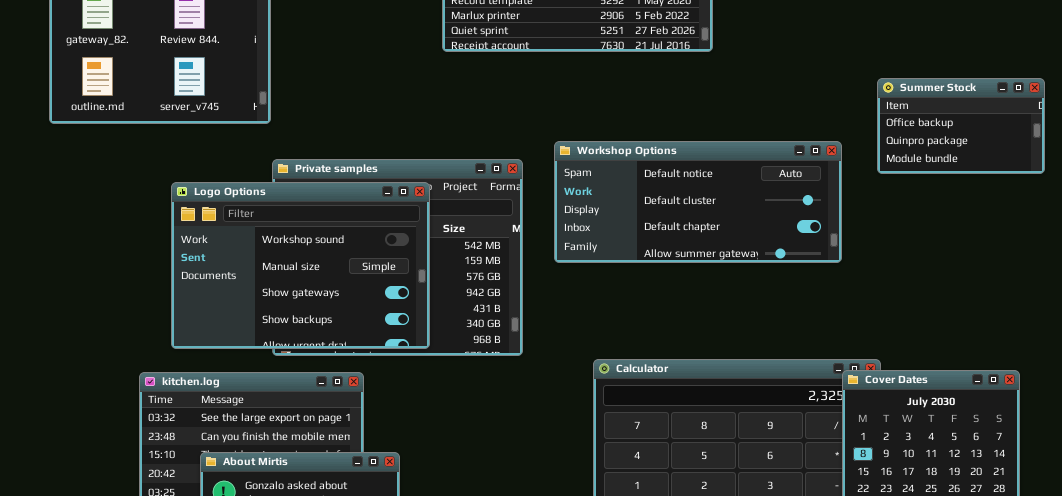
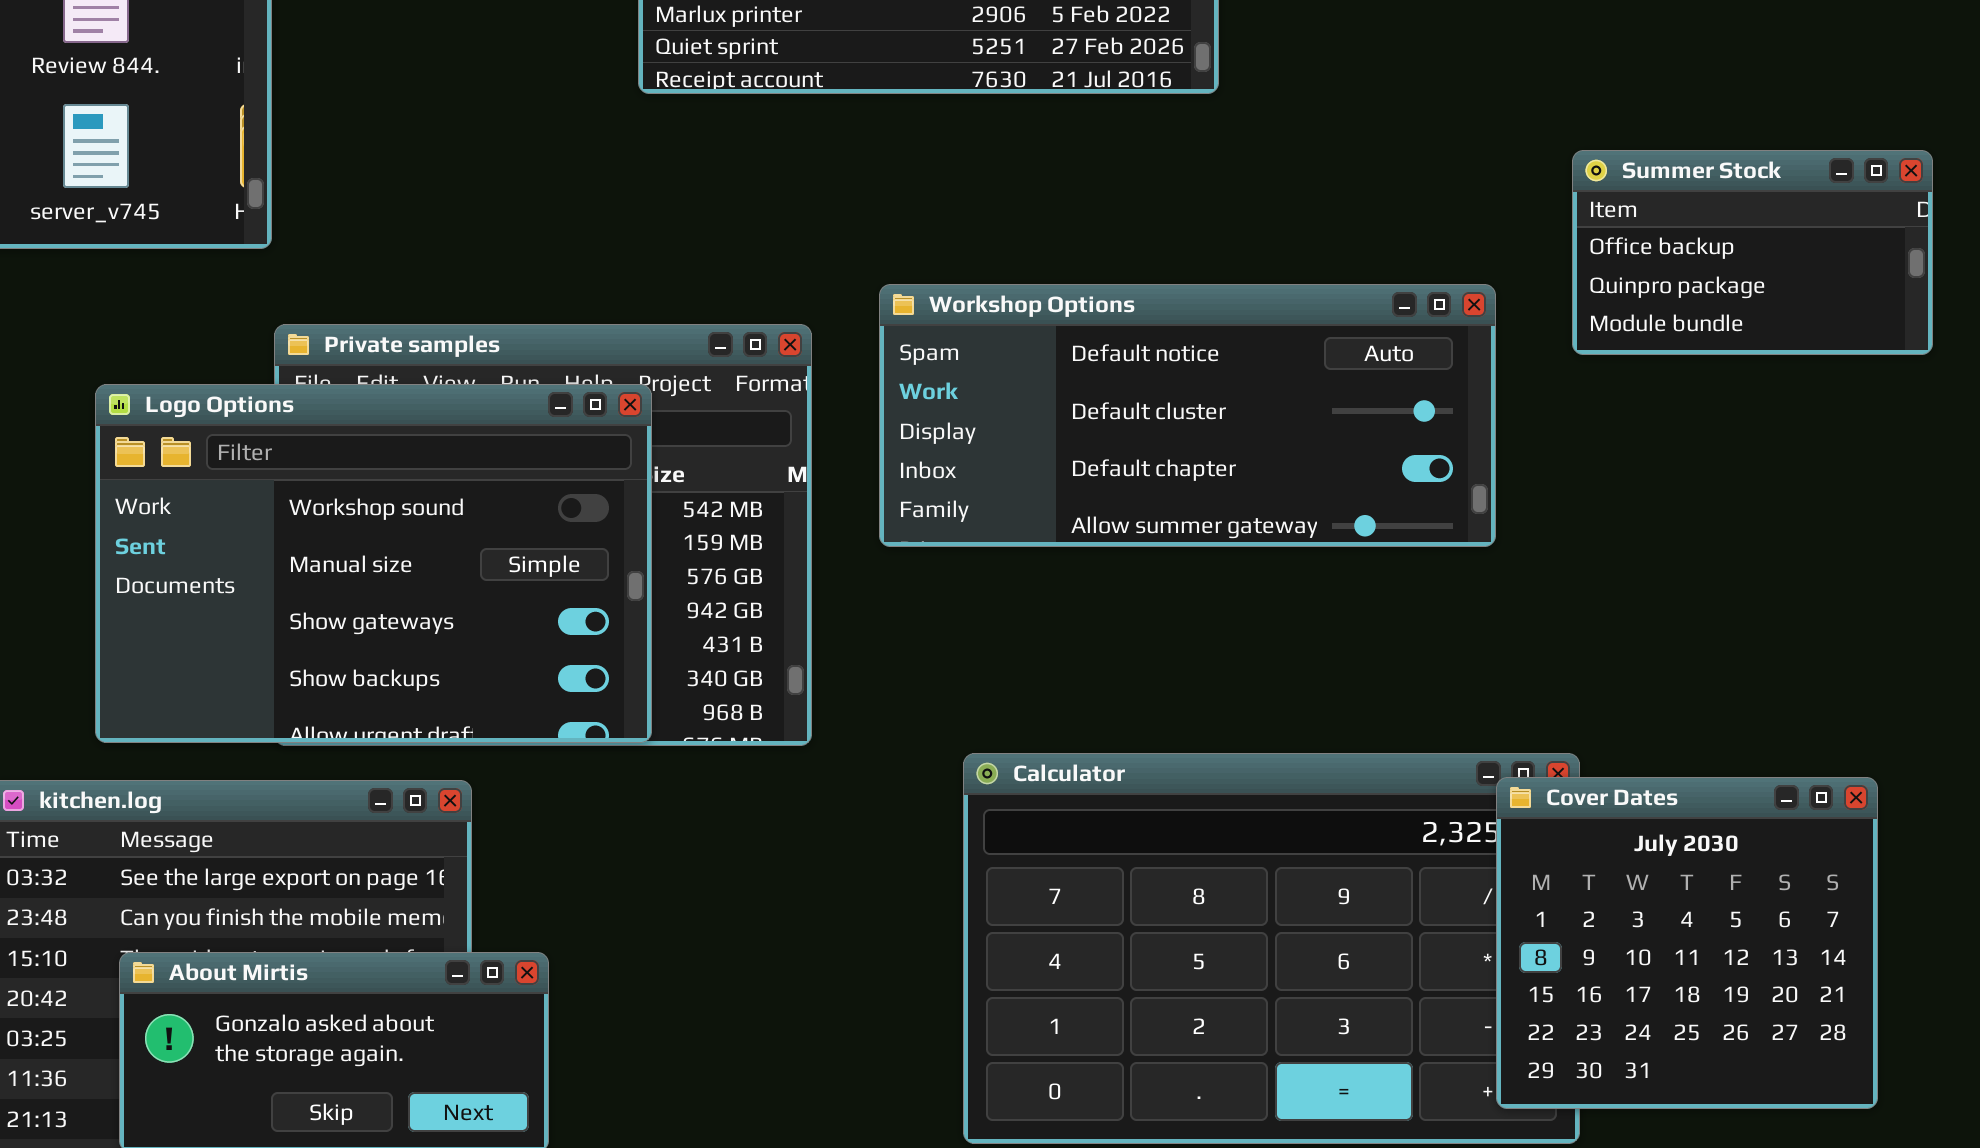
Logo Options: [171,182,430,349] -> [95,384,652,743], moved

